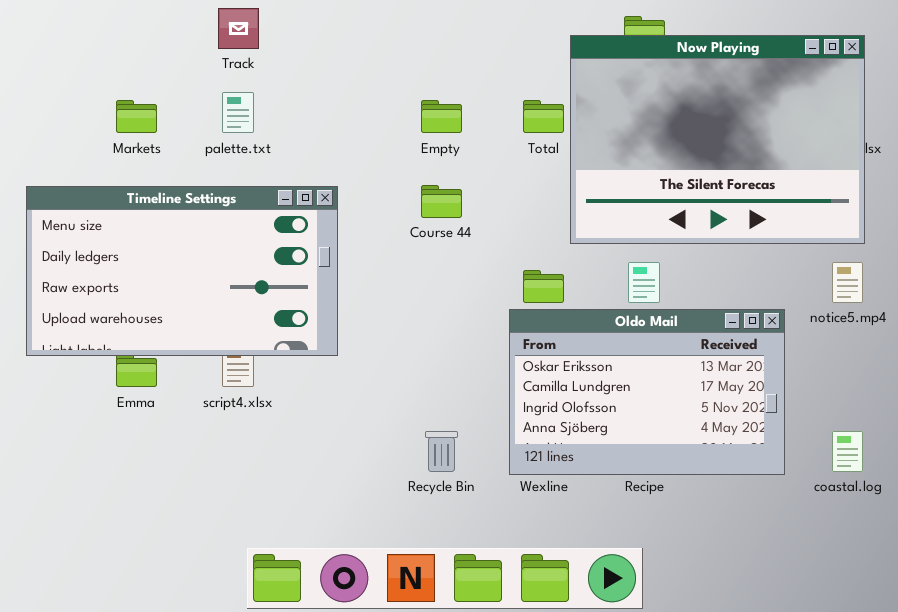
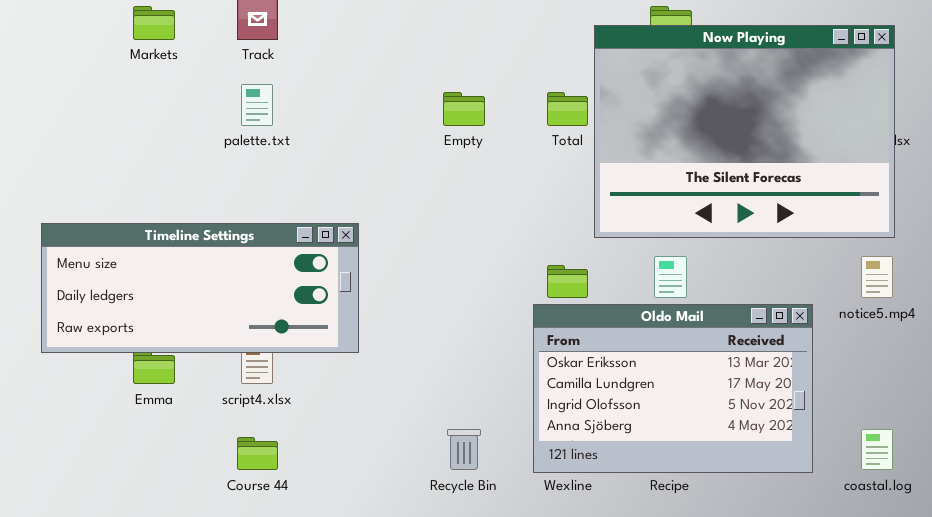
Markets: [116,100,157,133] -> [133,6,175,40], moved
Course 44: [421,185,462,218] -> [237,437,278,470], moved
Timeline Settings: [26,186,338,356] -> [41,223,359,353], resized

